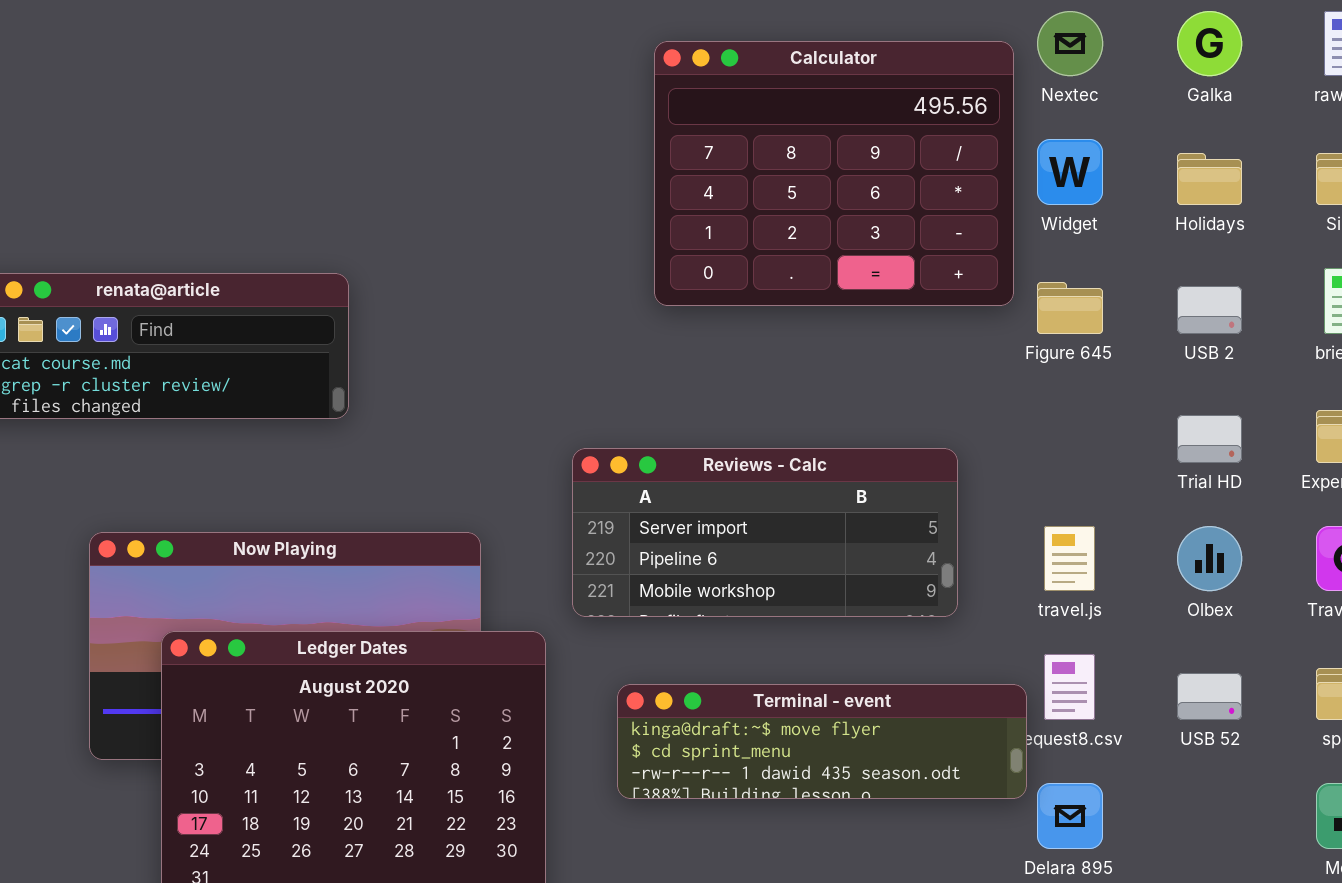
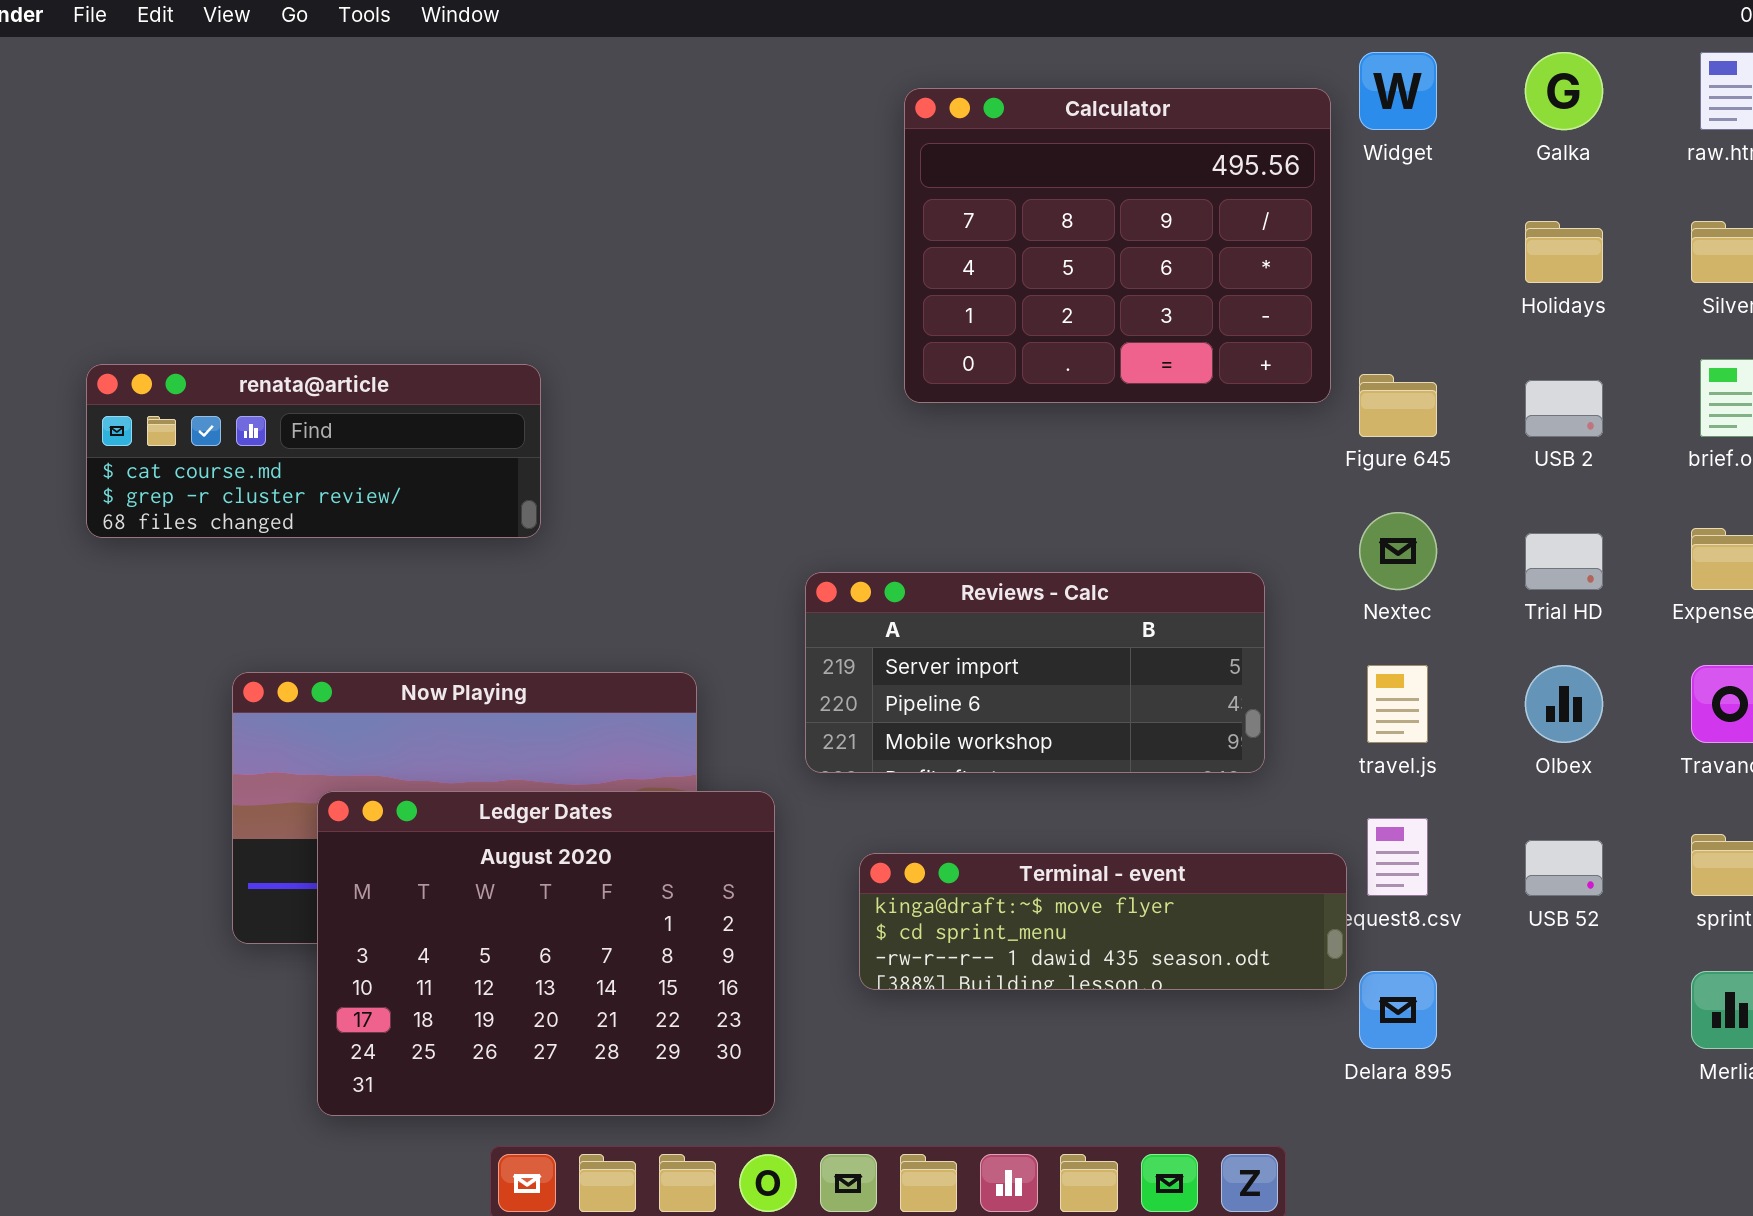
Nextec: [1037,11,1103,76] -> [1359,512,1437,590], moved
Widget: [1037,139,1103,205] -> [1359,52,1437,130], moved

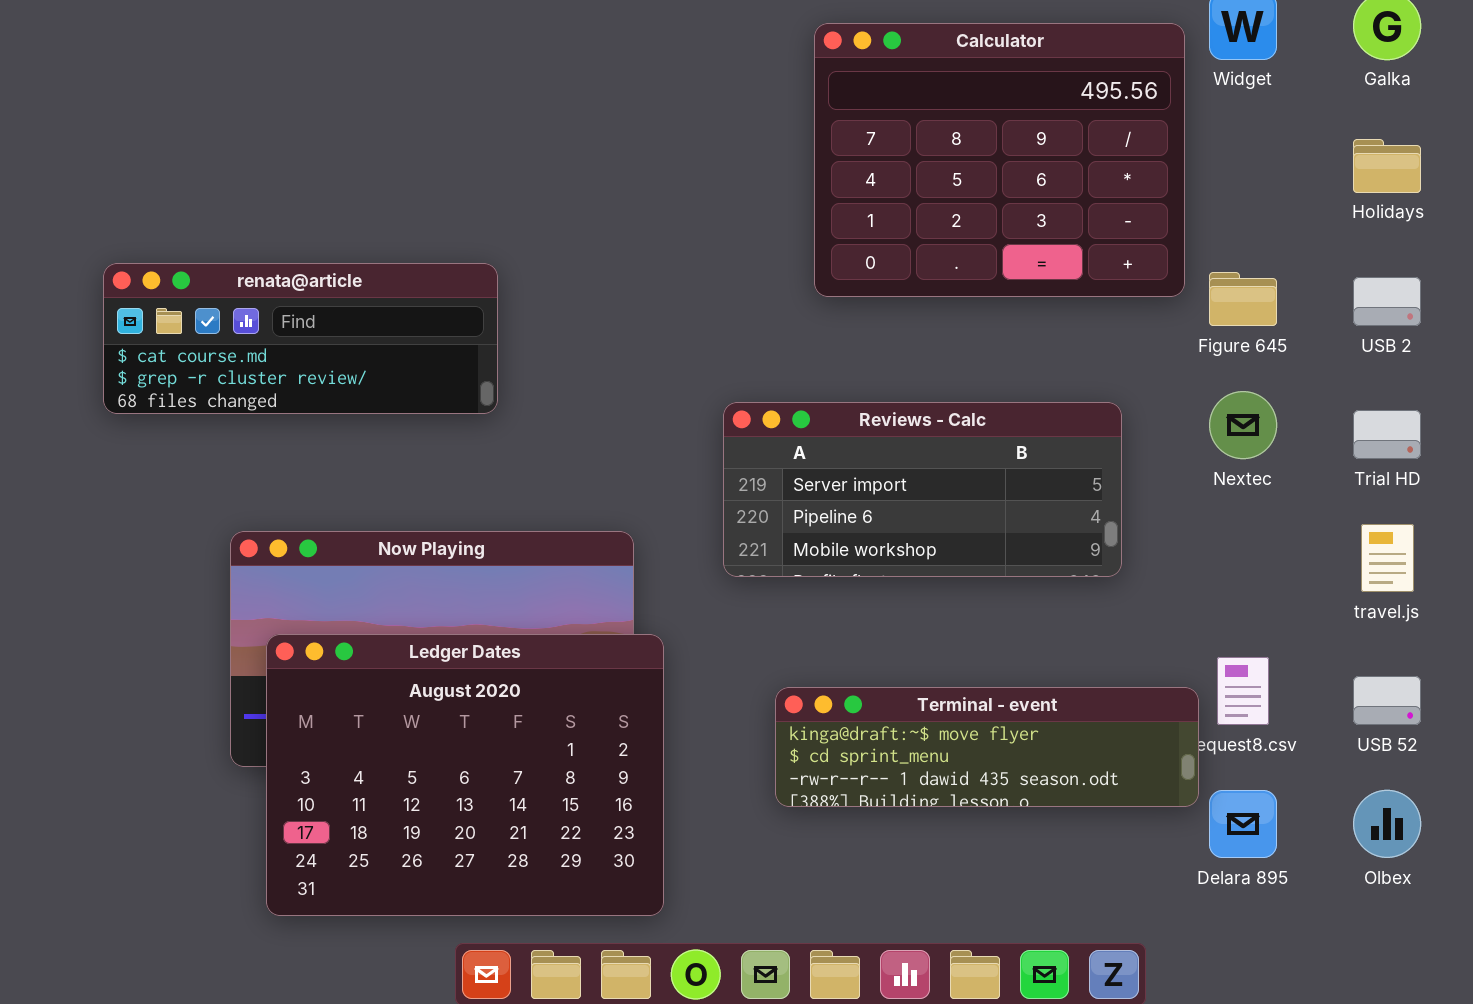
Reviews - Calc: [805,572,1265,773] -> [723,402,1122,577], moved
travel.js: [1367,665,1428,743] -> [1361,524,1414,592], moved
Olbex: [1525,665,1603,743] -> [1353,790,1421,858], moved
Ledger Dates: [317,791,775,1116] -> [266,634,664,916], moved

